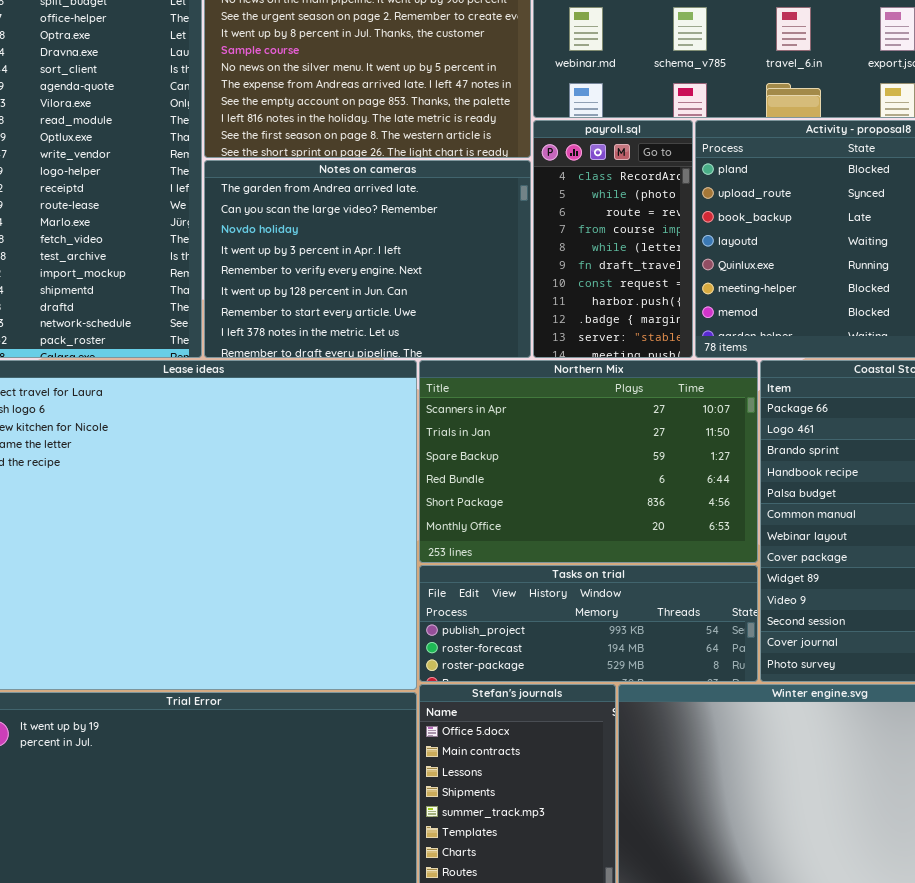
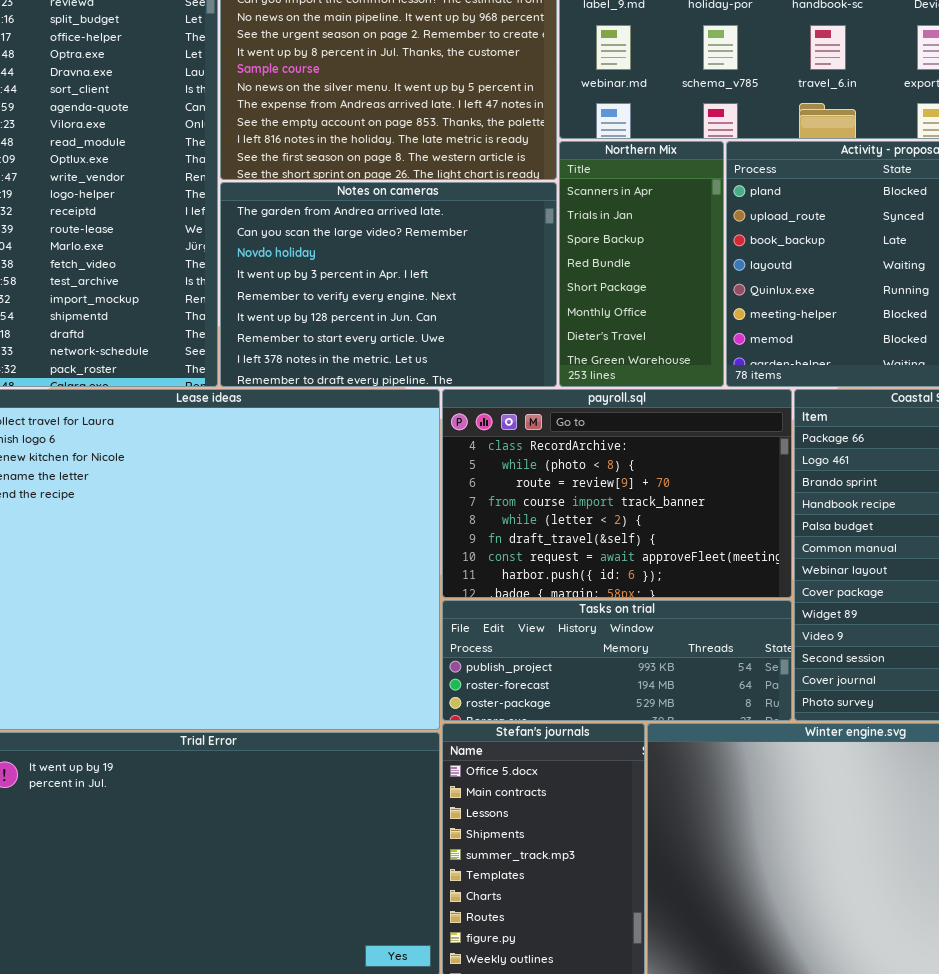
payroll.sql: [533,120,693,358] -> [442,389,792,598], moved, resized
Northern Mix: [419,360,758,563] -> [559,141,724,387], moved, resized

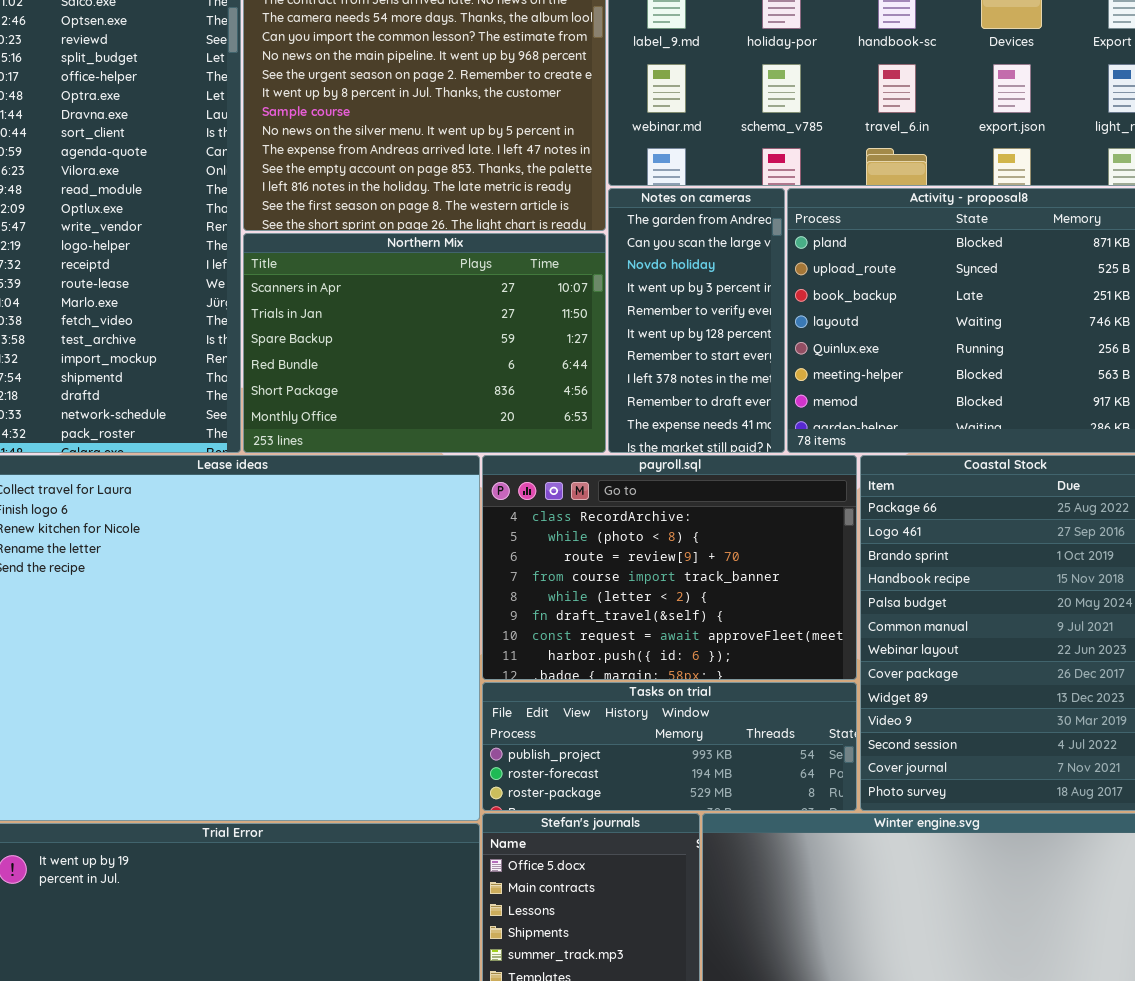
Northern Mix: [559,141,724,387] -> [243,233,606,453], moved, resized
Notes on cameras: [220,182,557,387] -> [608,188,785,453], moved, resized

